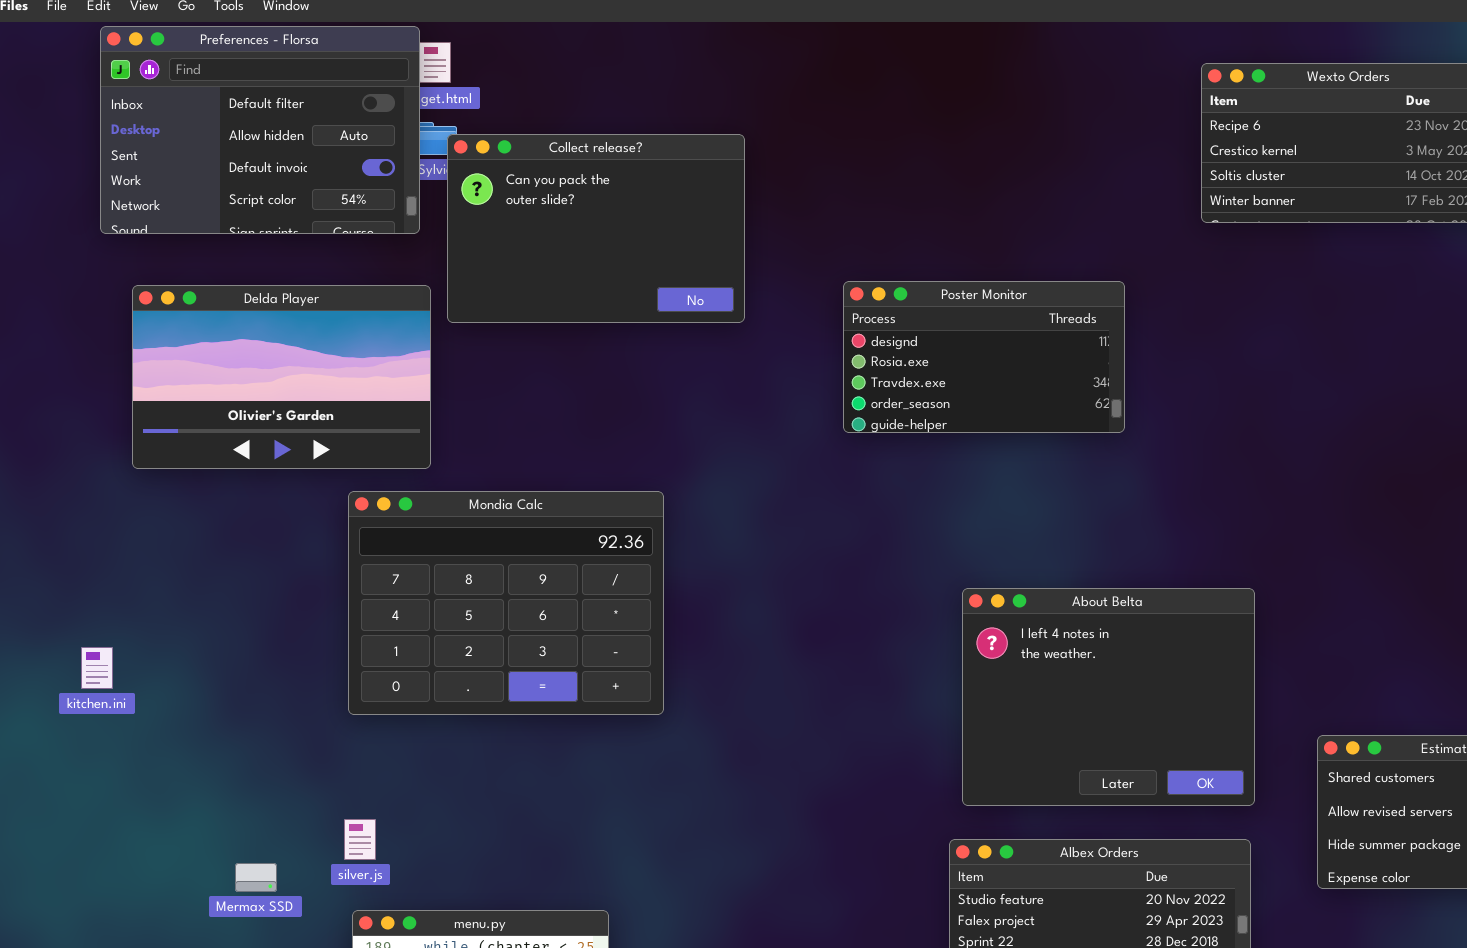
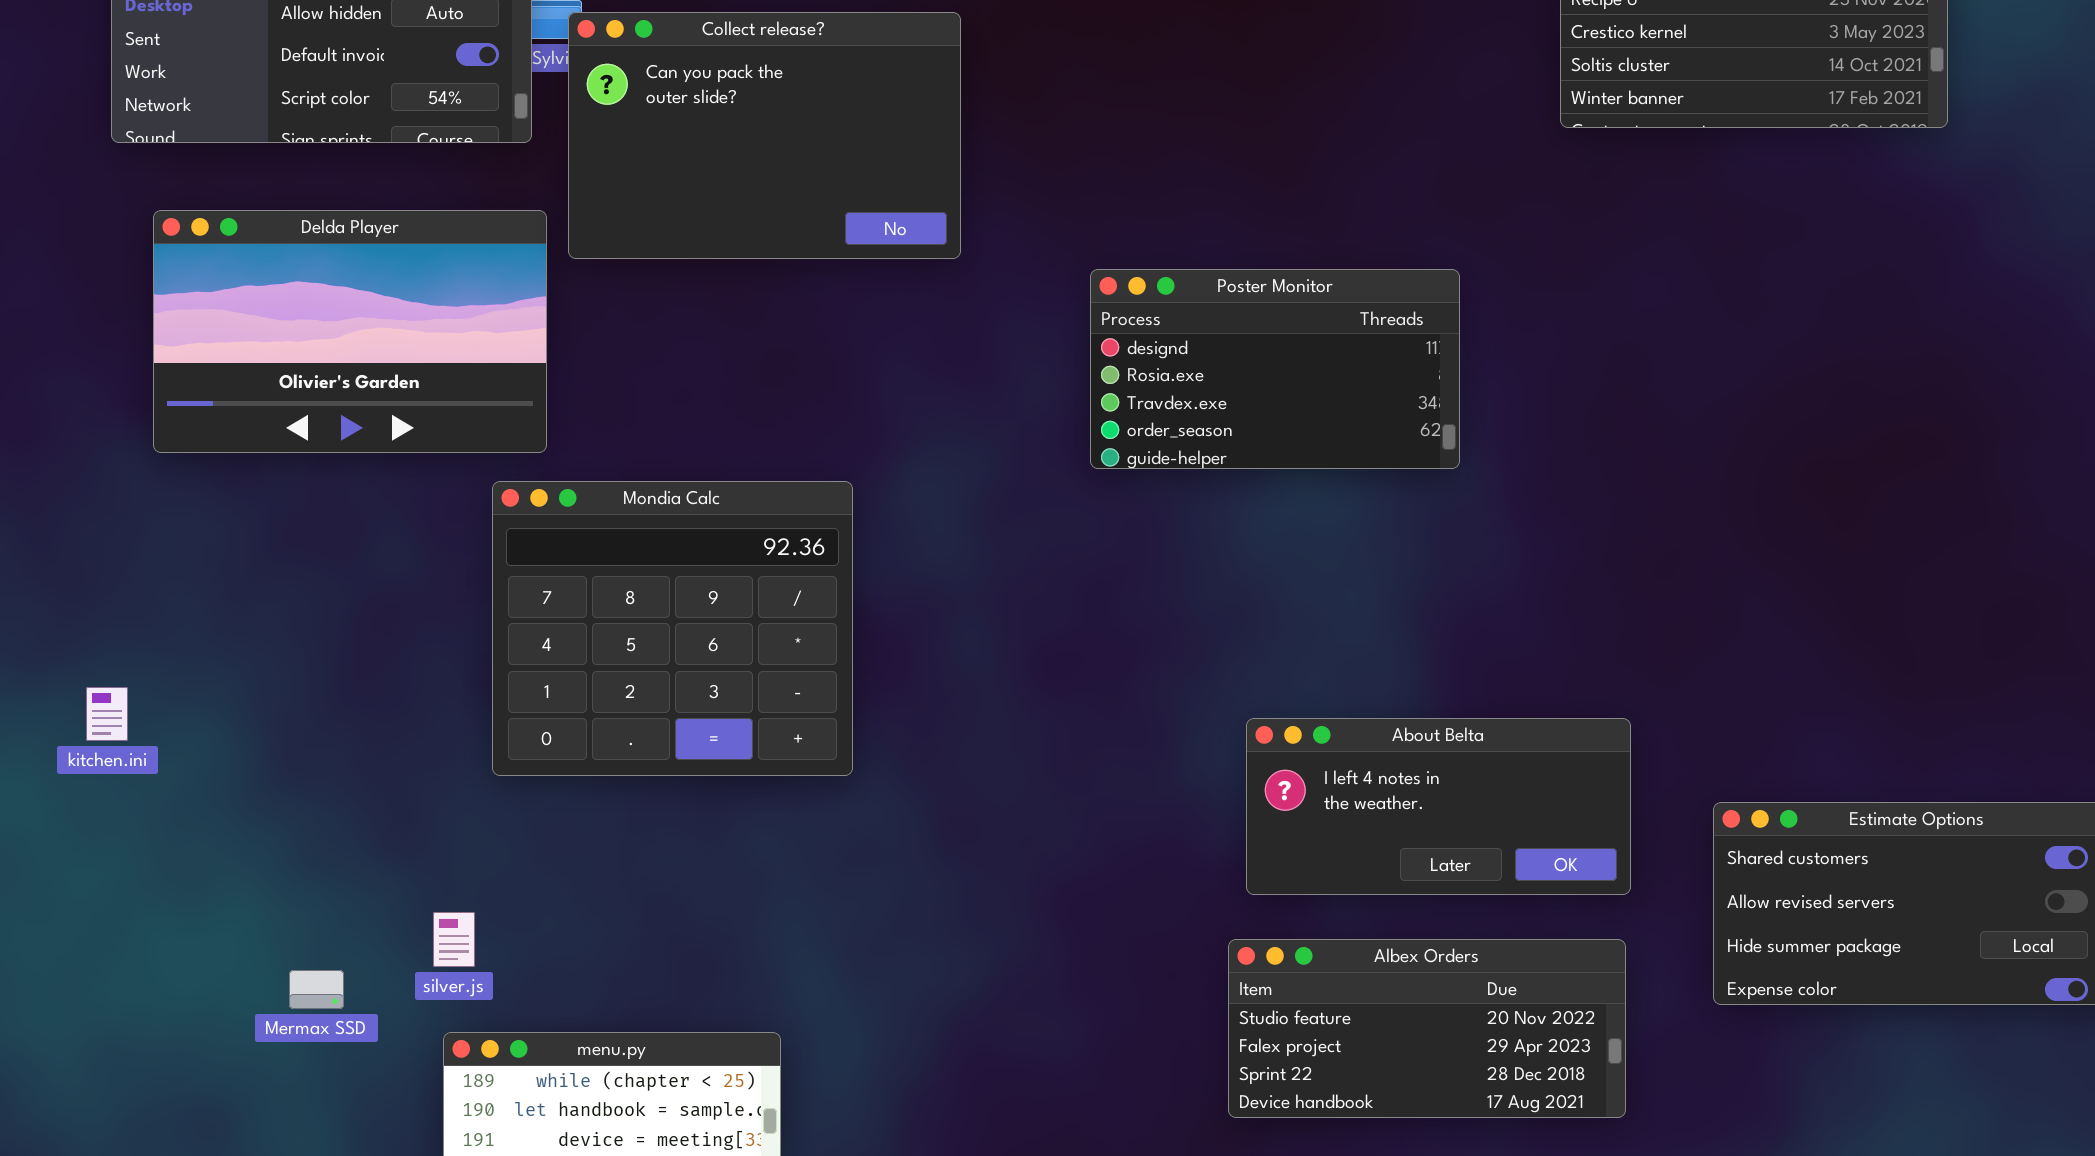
Poster Monitor: [843,281,1125,433] -> [1090,269,1460,469], moved
Mondia Calc: [348,491,664,715] -> [492,481,853,776], resized
About Belta: [962,588,1255,806] -> [1246,718,1631,895], resized

